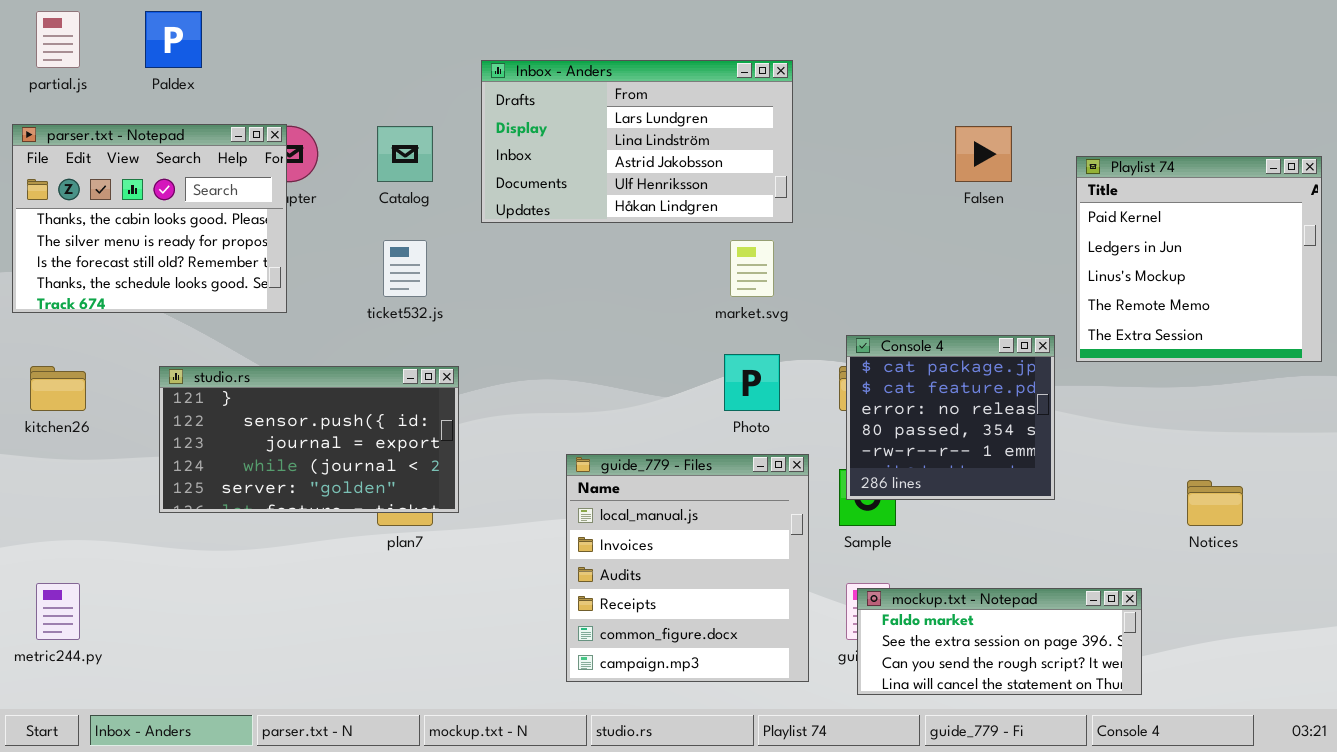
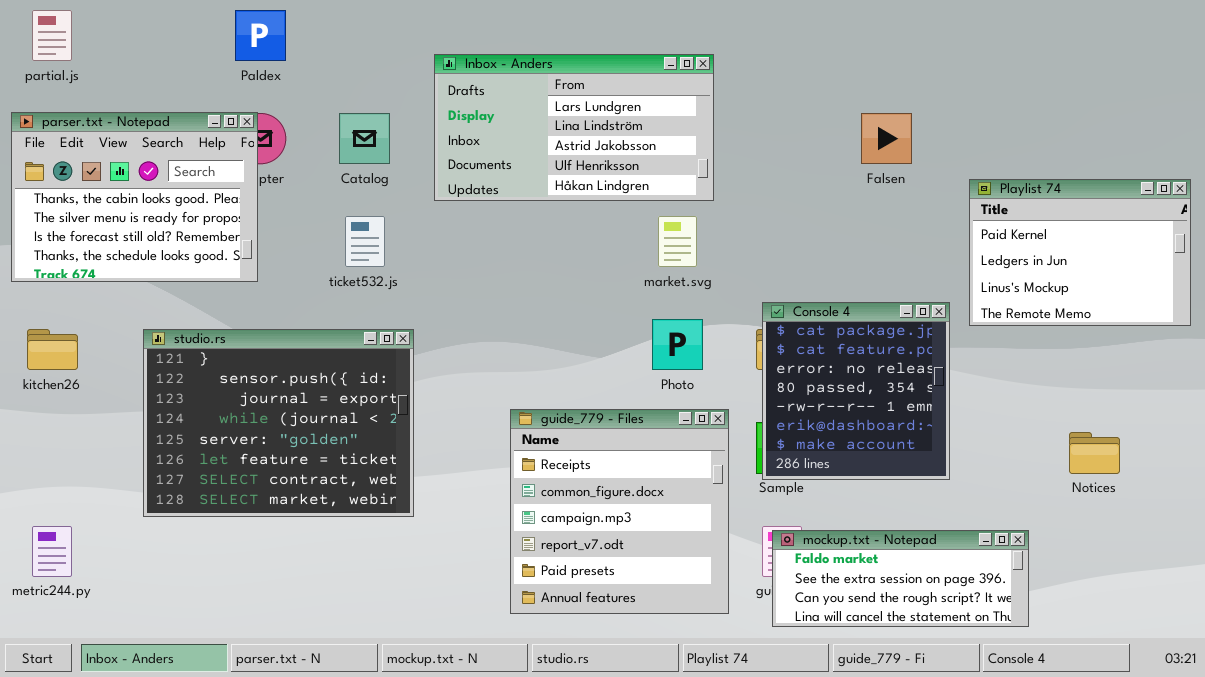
Paldex: [145,11,202,68] -> [235,10,286,61], moved
Playlist 74: [1076,156,1322,362] -> [969,179,1191,326], resized
Console 4: [846,335,1055,500] -> [762,302,950,480], resized
studio.rs: [159,366,459,513] -> [143,329,414,517], resized
guide_779 - Files: [566,454,809,682] -> [510,409,729,614], scrolled down 3 rows

